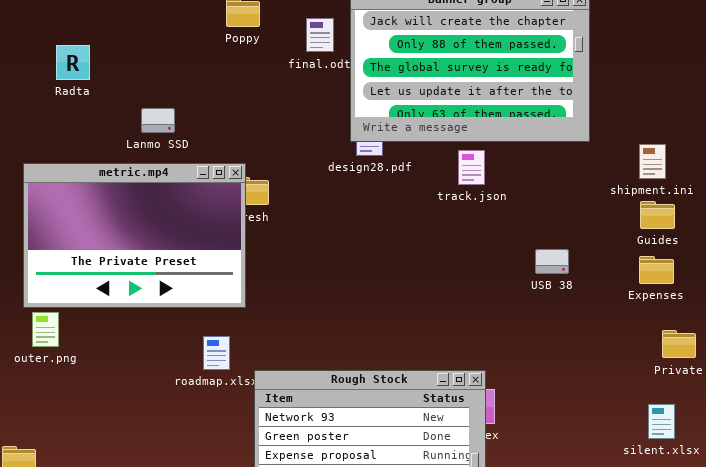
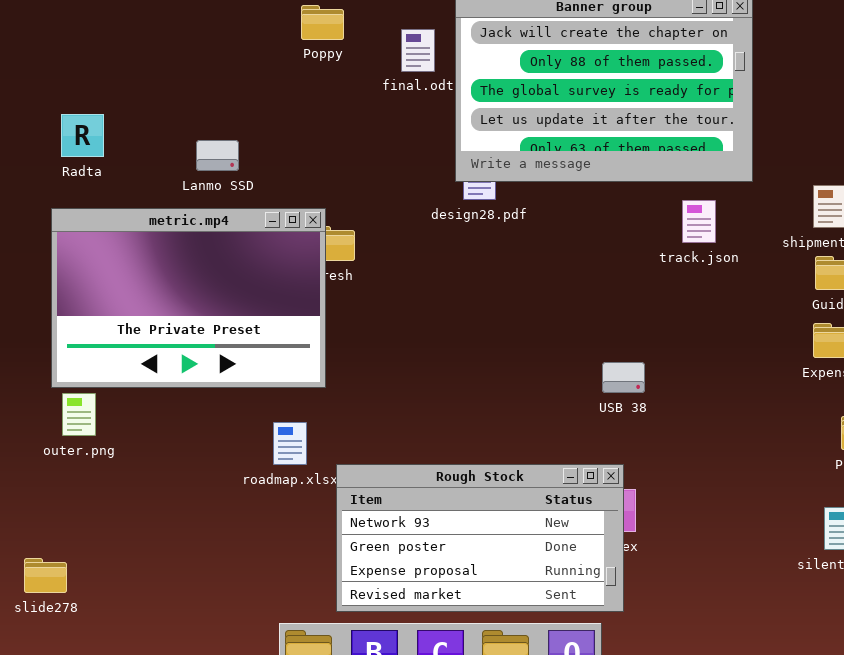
Radta: [56,45,90,80] -> [61,114,104,157], moved
track.json: [458,150,485,185] -> [682,200,716,243], moved
USB 38: [535,249,569,274] -> [602,362,645,393], moved

